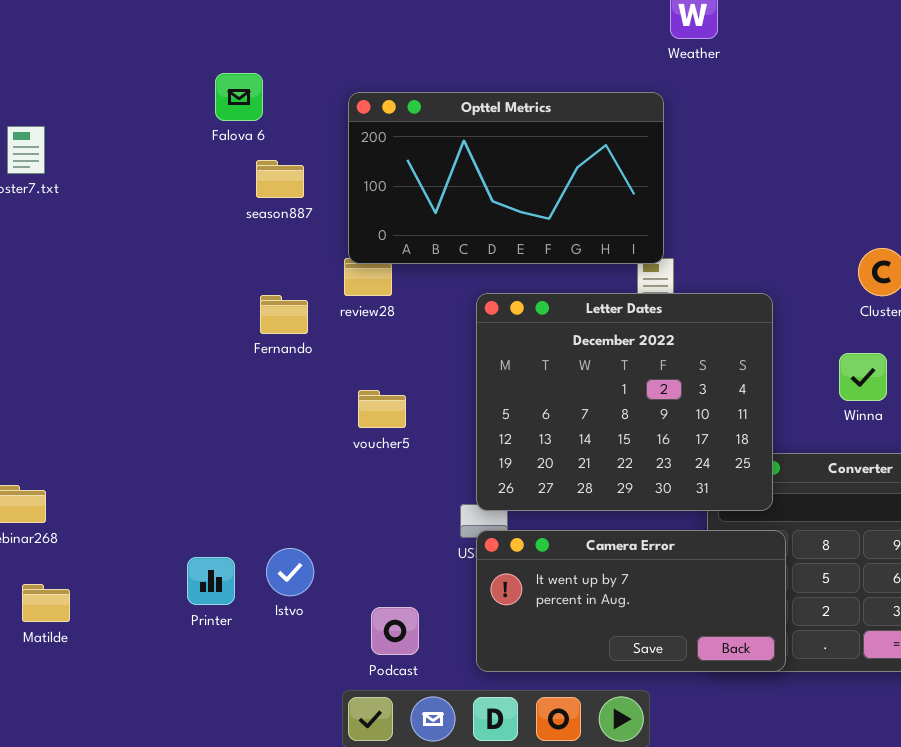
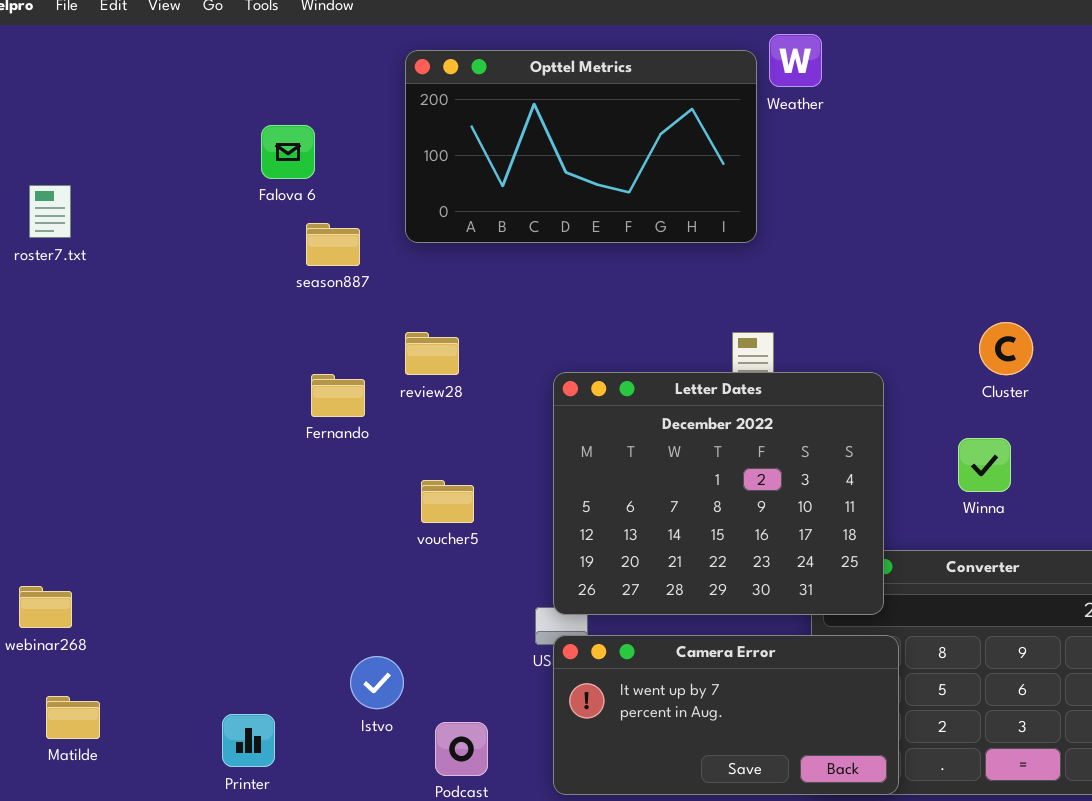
Opttel Metrics: [348,92,664,264] -> [405,50,757,243], moved
Istvo: [266,548,314,596] -> [350,656,404,709], moved
Printer: [187,557,235,605] -> [222,714,275,767], moved

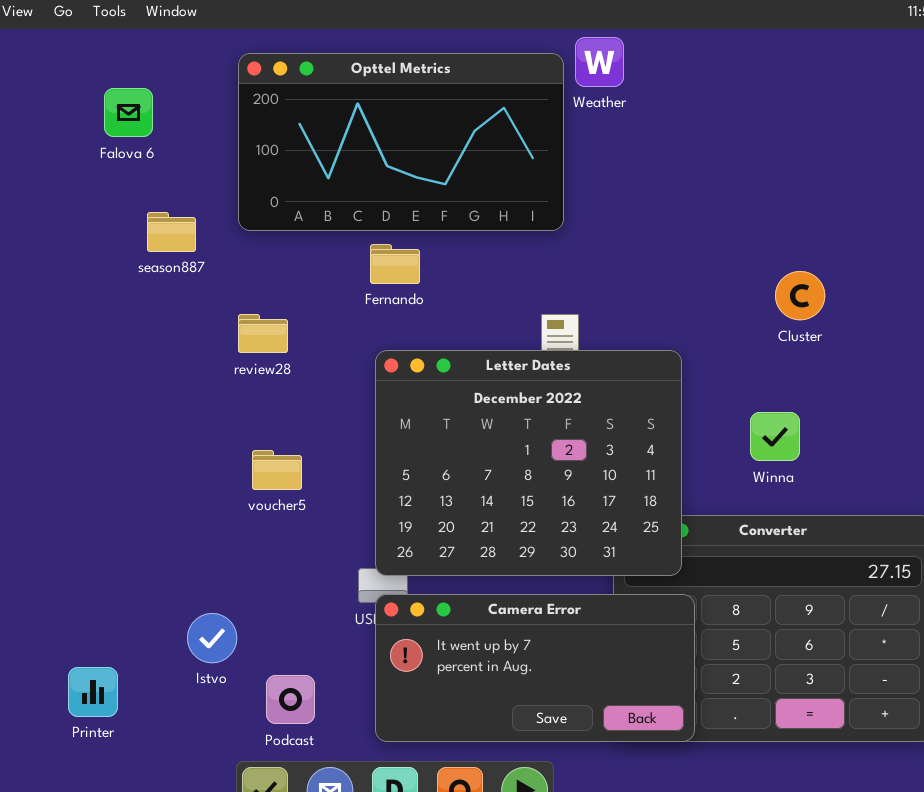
Falova 6: [261,125,315,179] -> [104,88,153,137], moved
Cluster: [979,322,1033,375] -> [775,271,825,320], moved
Fernando: [311,374,365,417] -> [370,244,420,284], moved

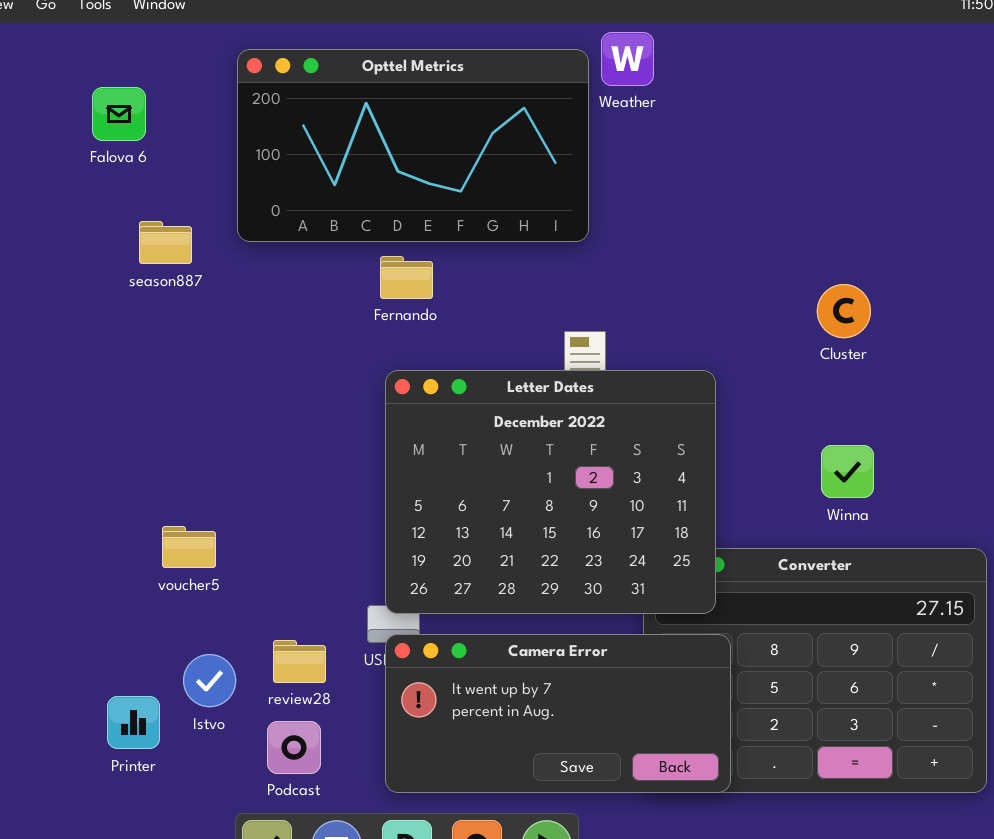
review28: [238,314,288,353] -> [273,640,326,683], moved
Winna: [750,412,800,461] -> [821,445,874,498], moved
voucher5: [252,450,302,490] -> [162,526,216,568], moved
Printer: [68,667,118,717] -> [107,696,160,749], moved

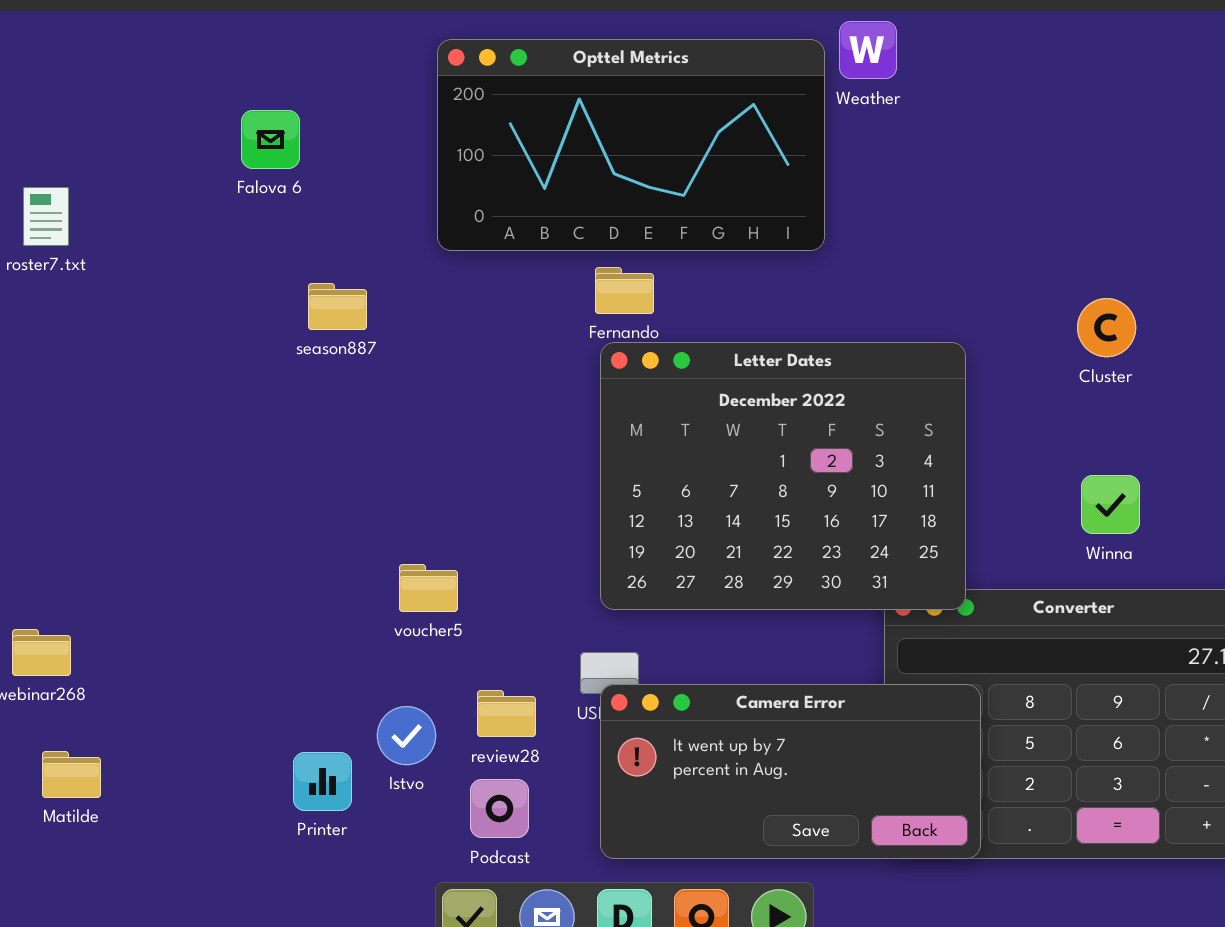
Falova 6: [92,87,146,141] -> [241,110,300,169], moved
season887: [139,221,192,264] -> [308,283,367,330], moved
Letter Dates: [385,370,716,614] -> [600,342,966,610], moved
voucher5: [162,526,216,568] -> [399,564,458,612], moved

